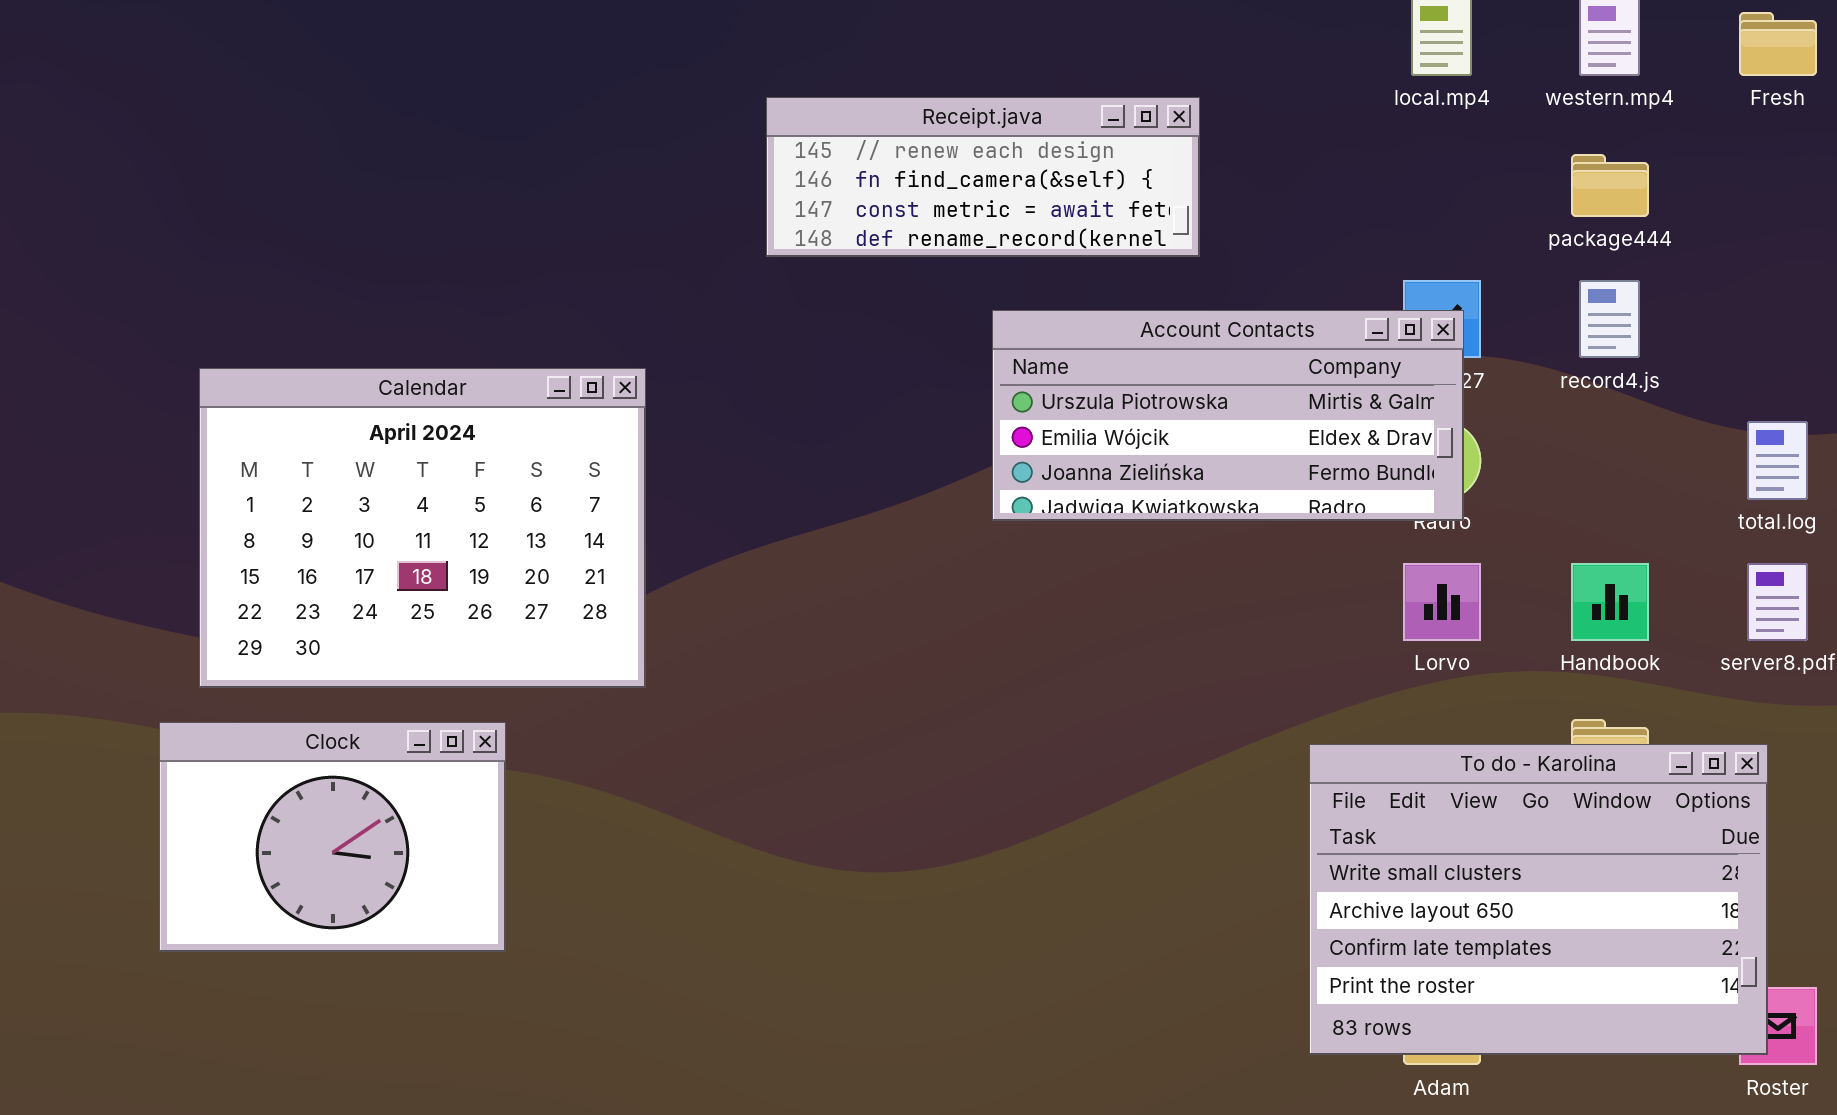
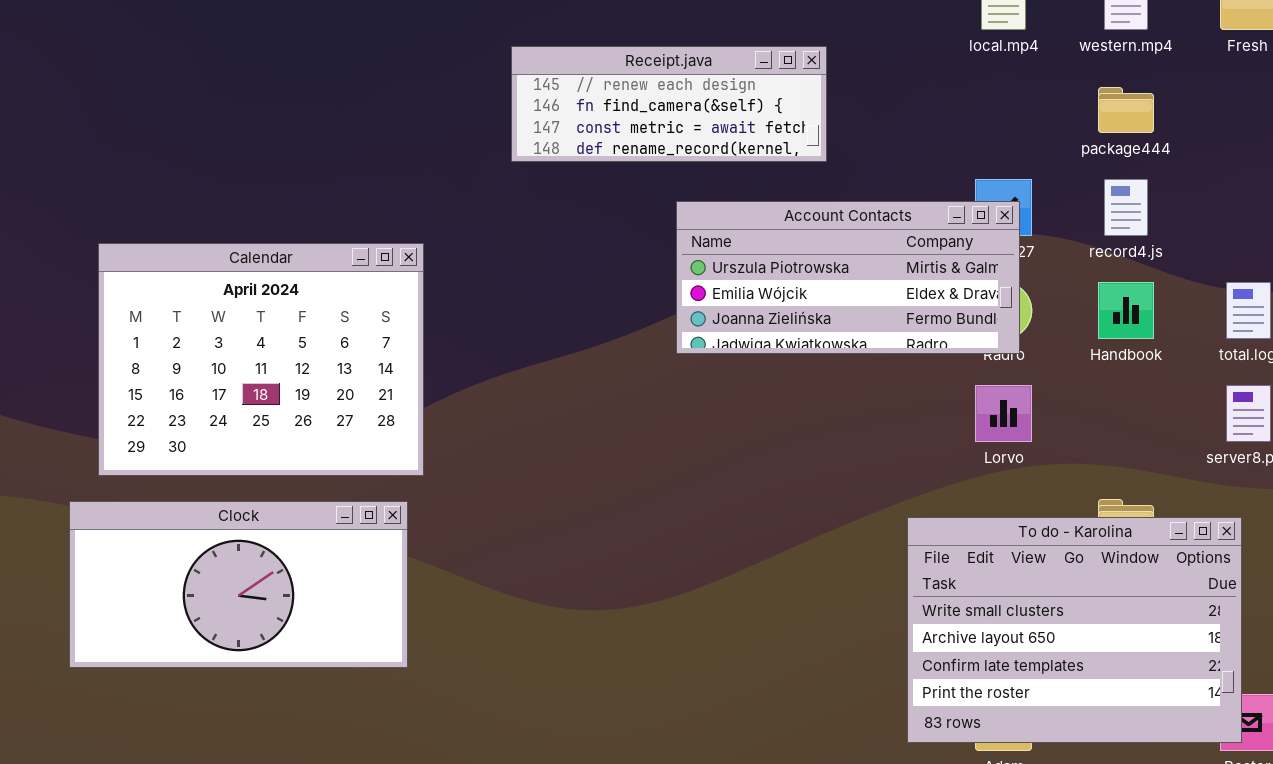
Handbook: [1571,563,1649,641] -> [1098,282,1154,339], moved
Clock: [159,722,506,952] -> [69,501,408,668], resized

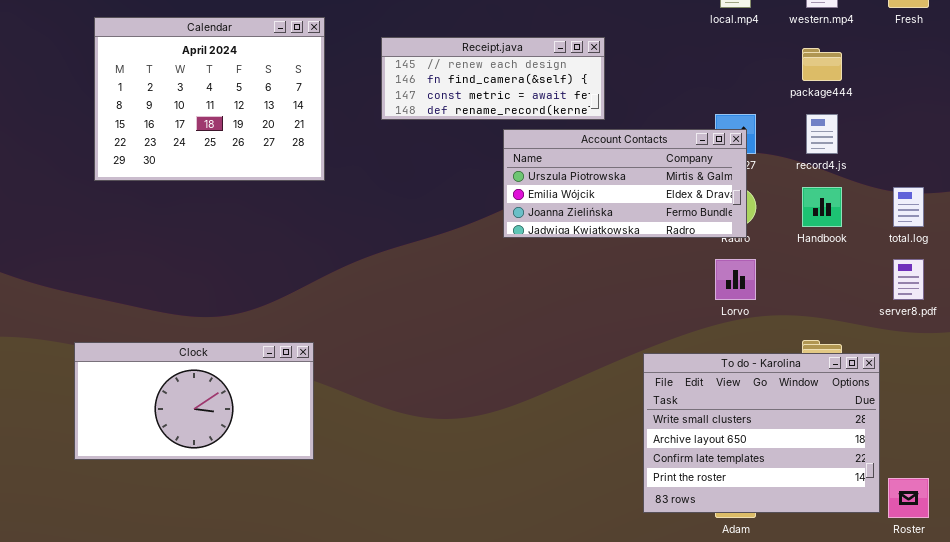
Receipt.java: [511,46,827,162] -> [381,37,605,120], moved
Calendar: [98,243,424,476] -> [94,17,325,181], moved
To do - Karolina: [907,517,1242,743] -> [643,353,880,513], moved

